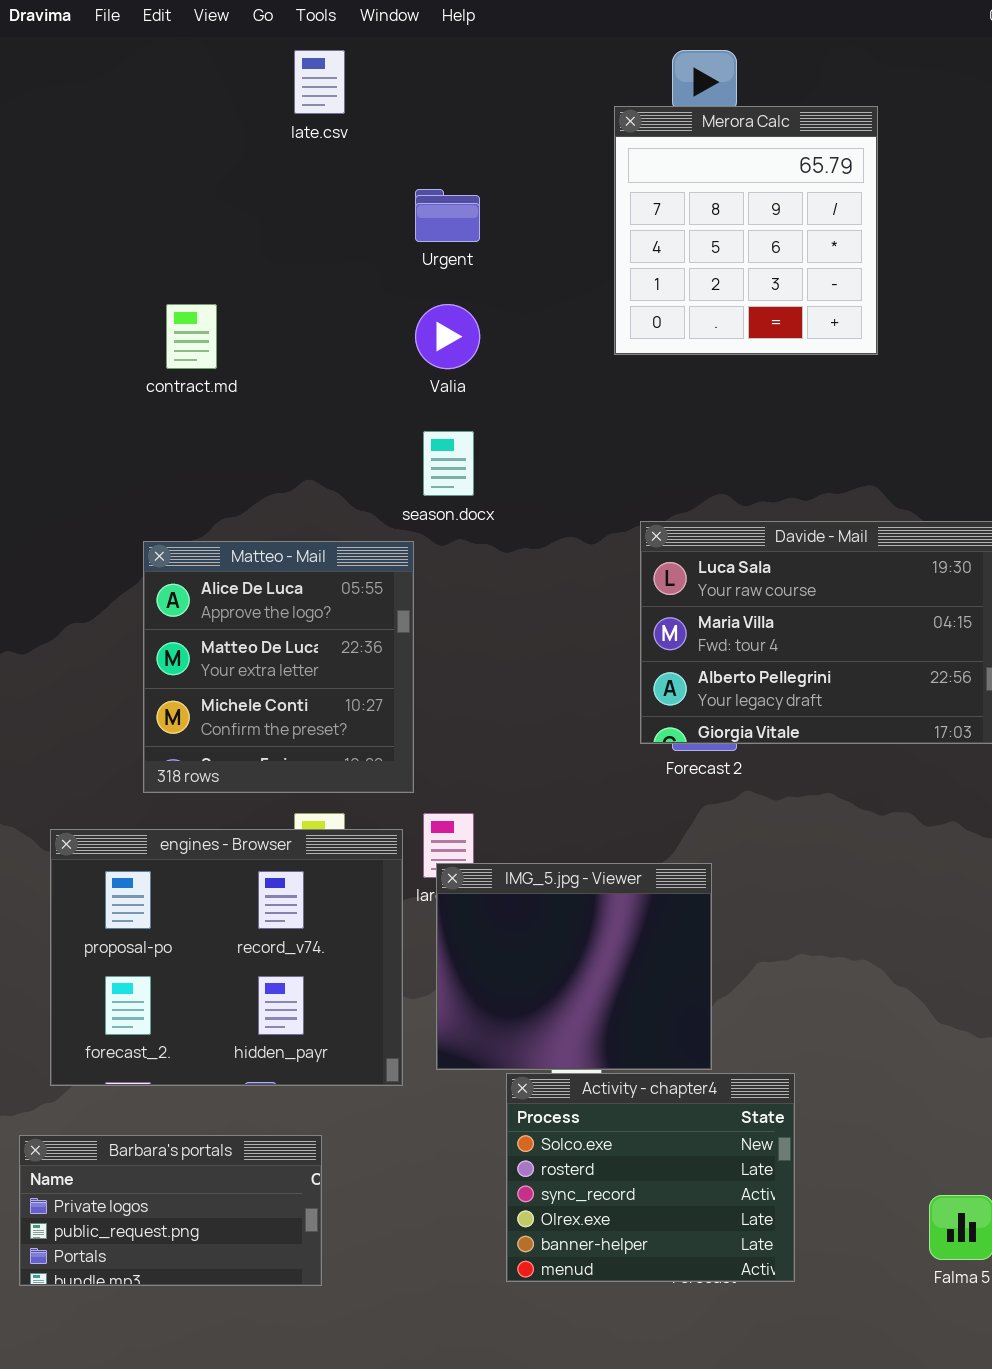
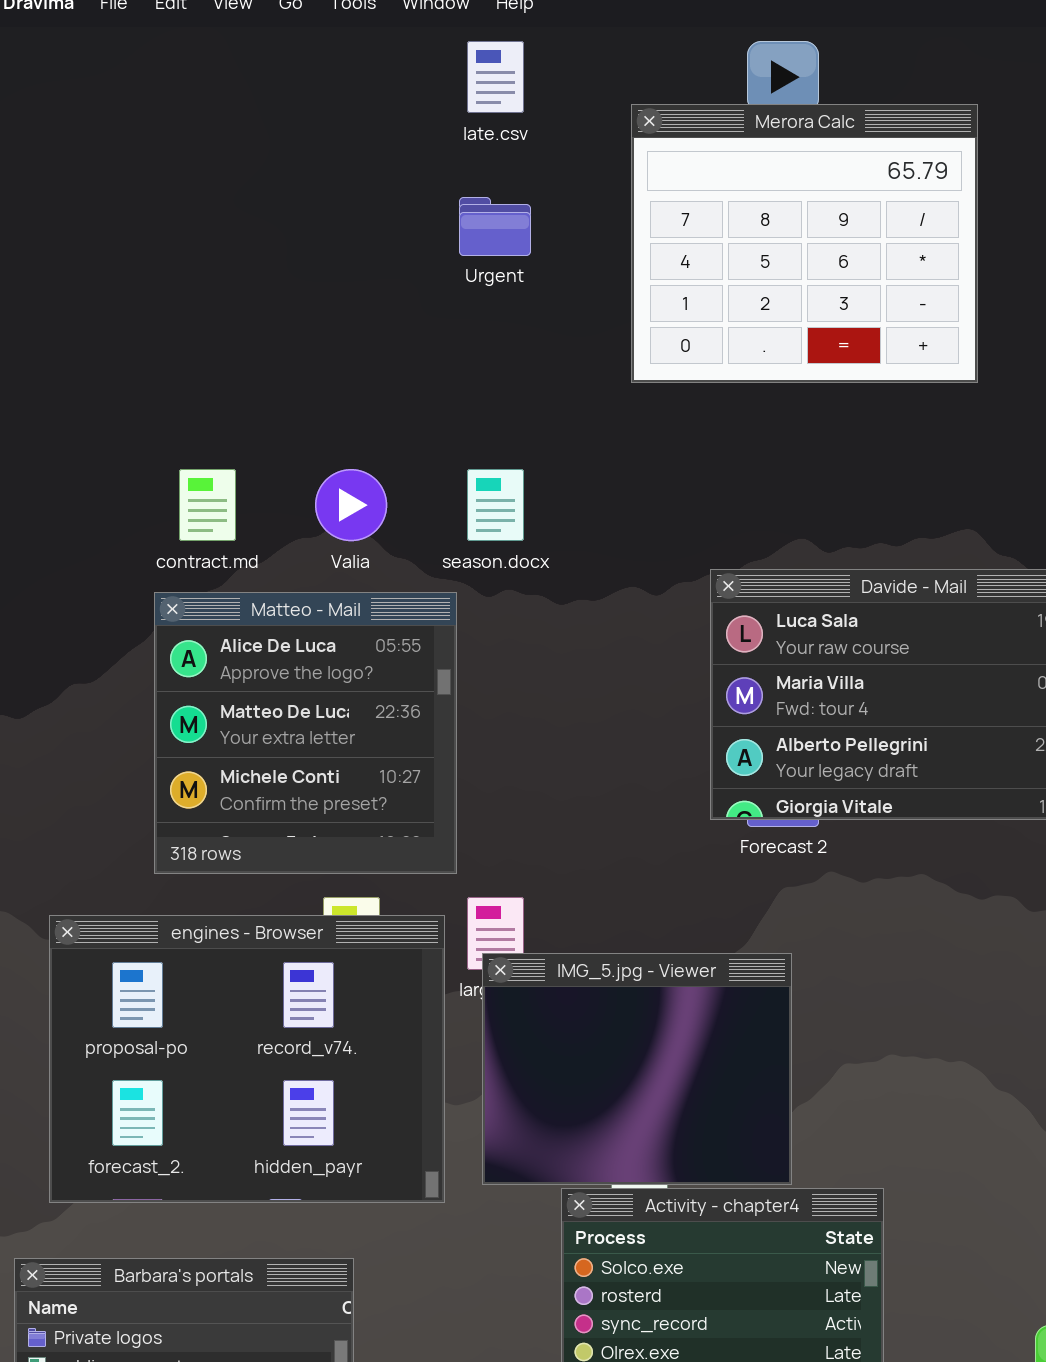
late.csv: [294,50,345,114] -> [467,41,524,113], moved
Merora Calc: [614,106,878,355] -> [631,104,978,383], resized
contract.md: [166,304,217,369] -> [179,469,236,541], moved
Valia: [415,304,480,369] -> [315,469,387,541], moved

